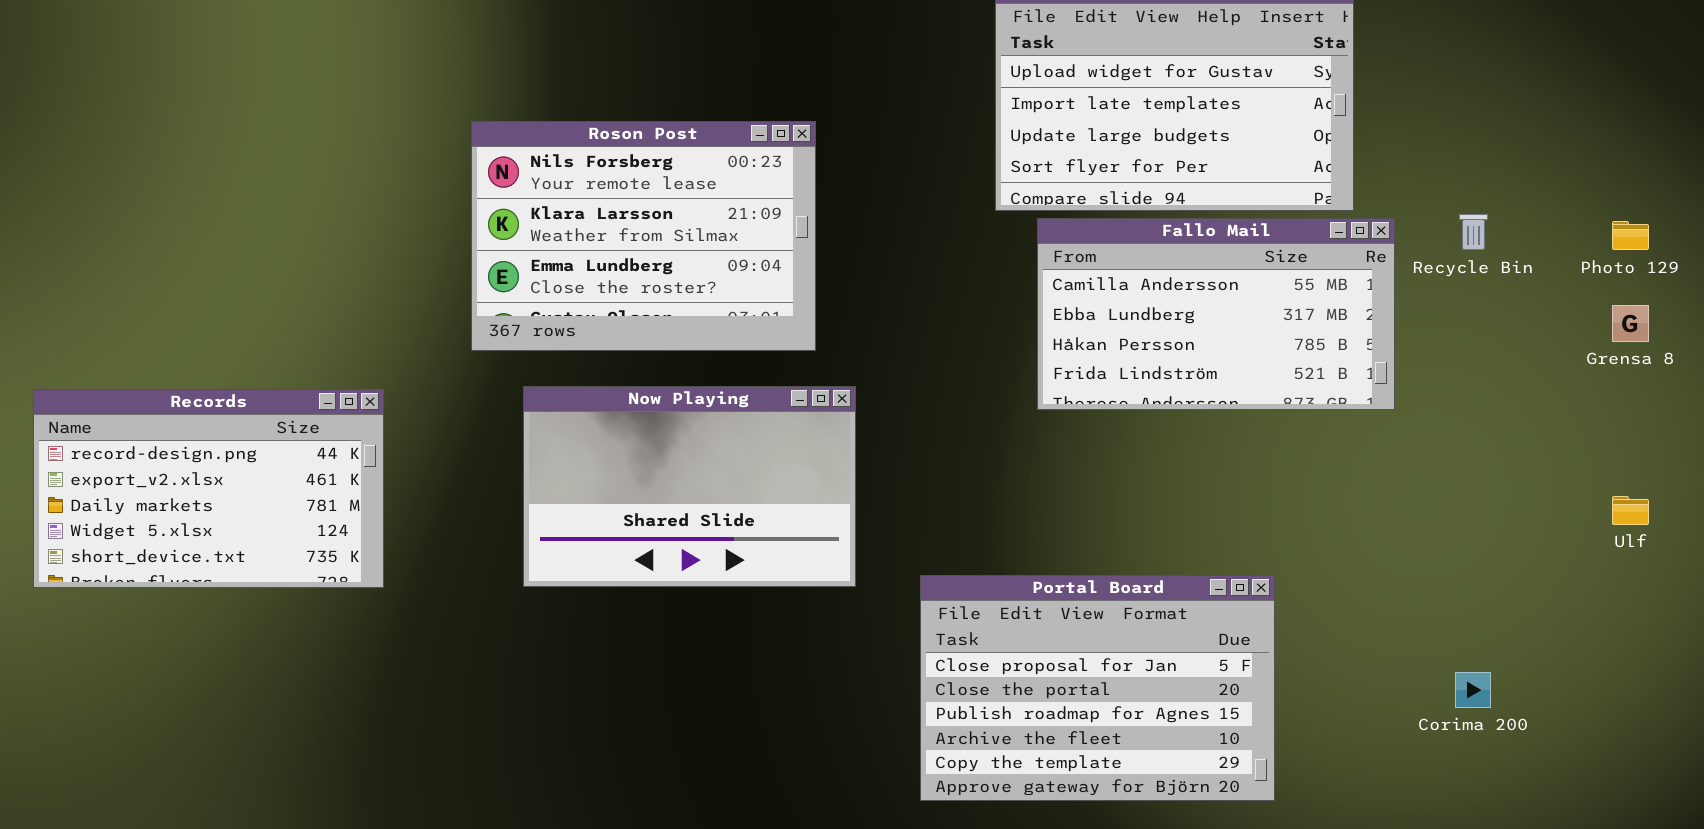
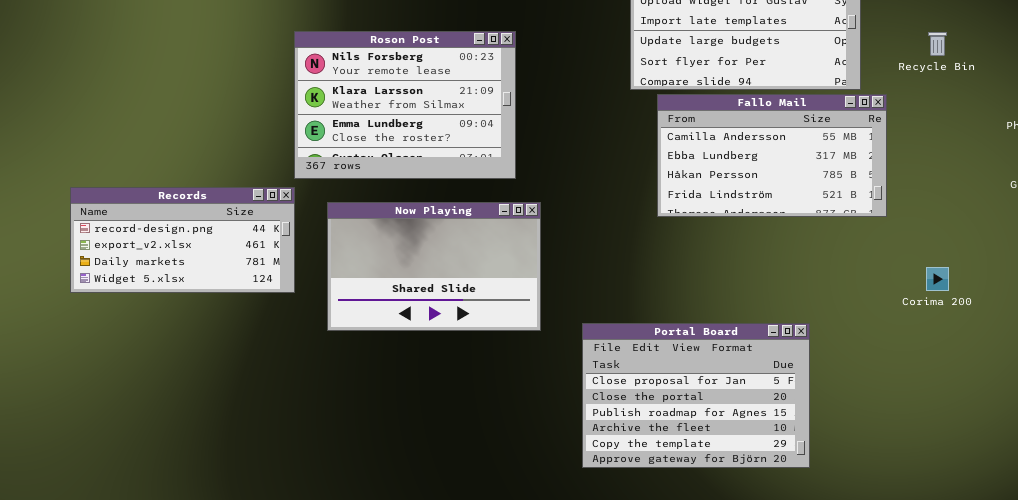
Recycle Bin: [1459,214,1488,250] -> [928,32,947,56], moved
Records: [33,389,384,588] -> [70,187,295,293], moved, resized
Corima 200: [1455,672,1491,708] -> [926,267,949,291], moved

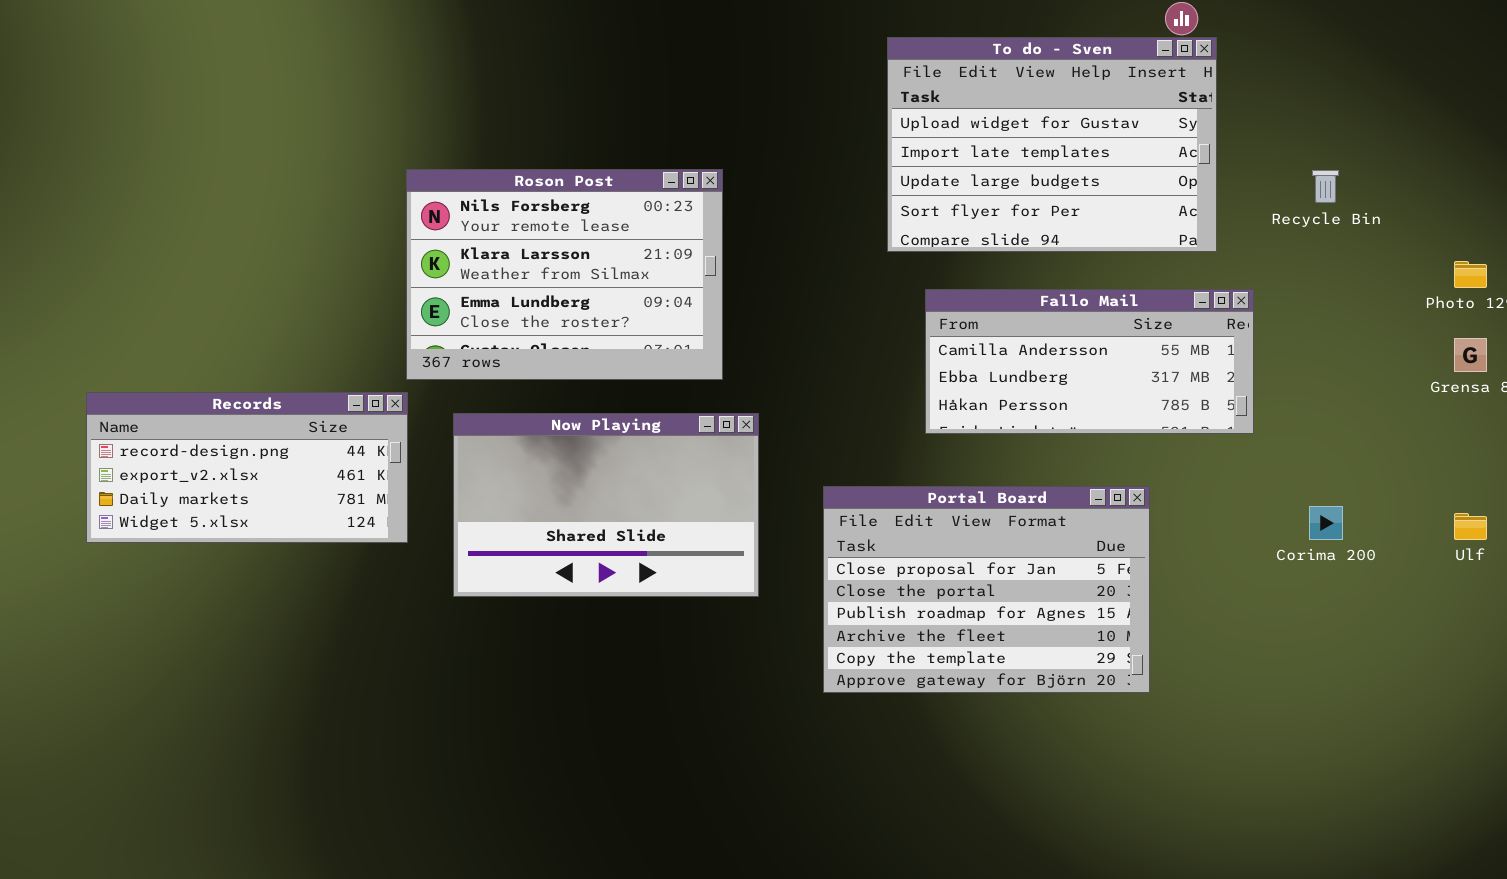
Fallo Mail: [657,94,887,217] -> [925,289,1254,434], resized
Portal Board: [582,323,810,468] -> [823,486,1150,693], moved

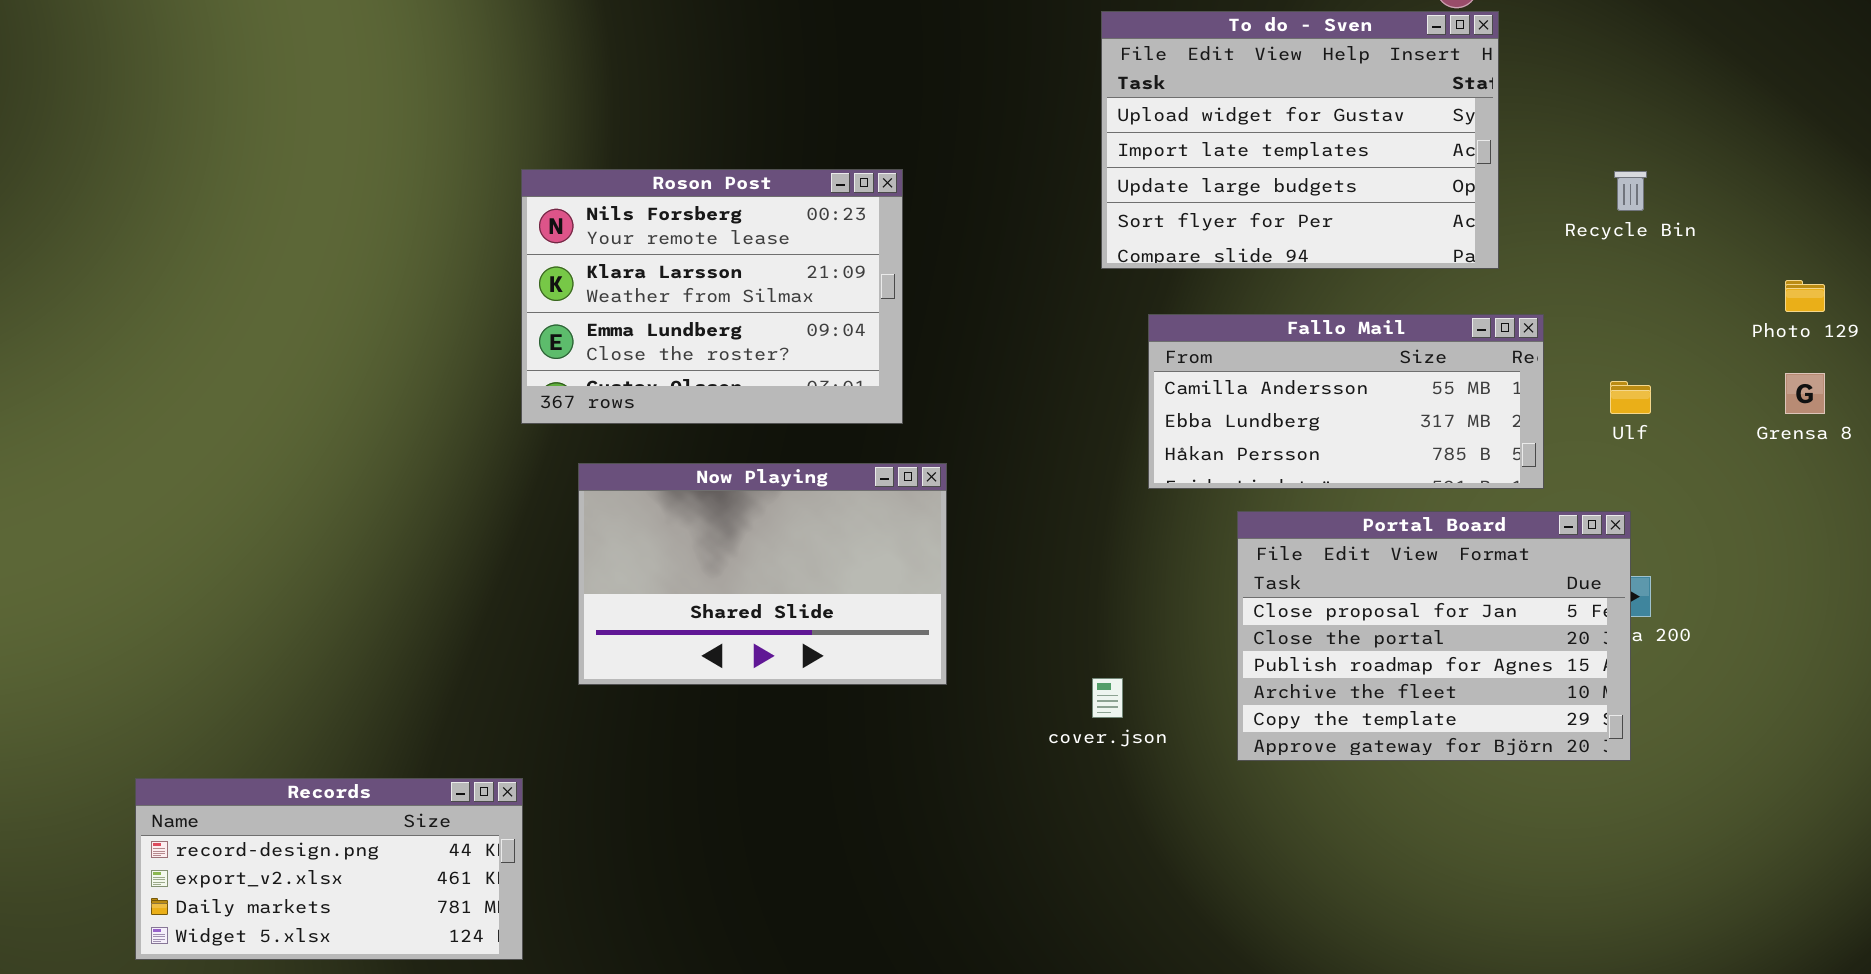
Records: [86,392,408,543] -> [135,778,523,960], moved
Portal Board: [823,486,1150,693] -> [1237,511,1631,761], moved
Ulf: [1454,513,1487,540] -> [1610,381,1651,414], moved

